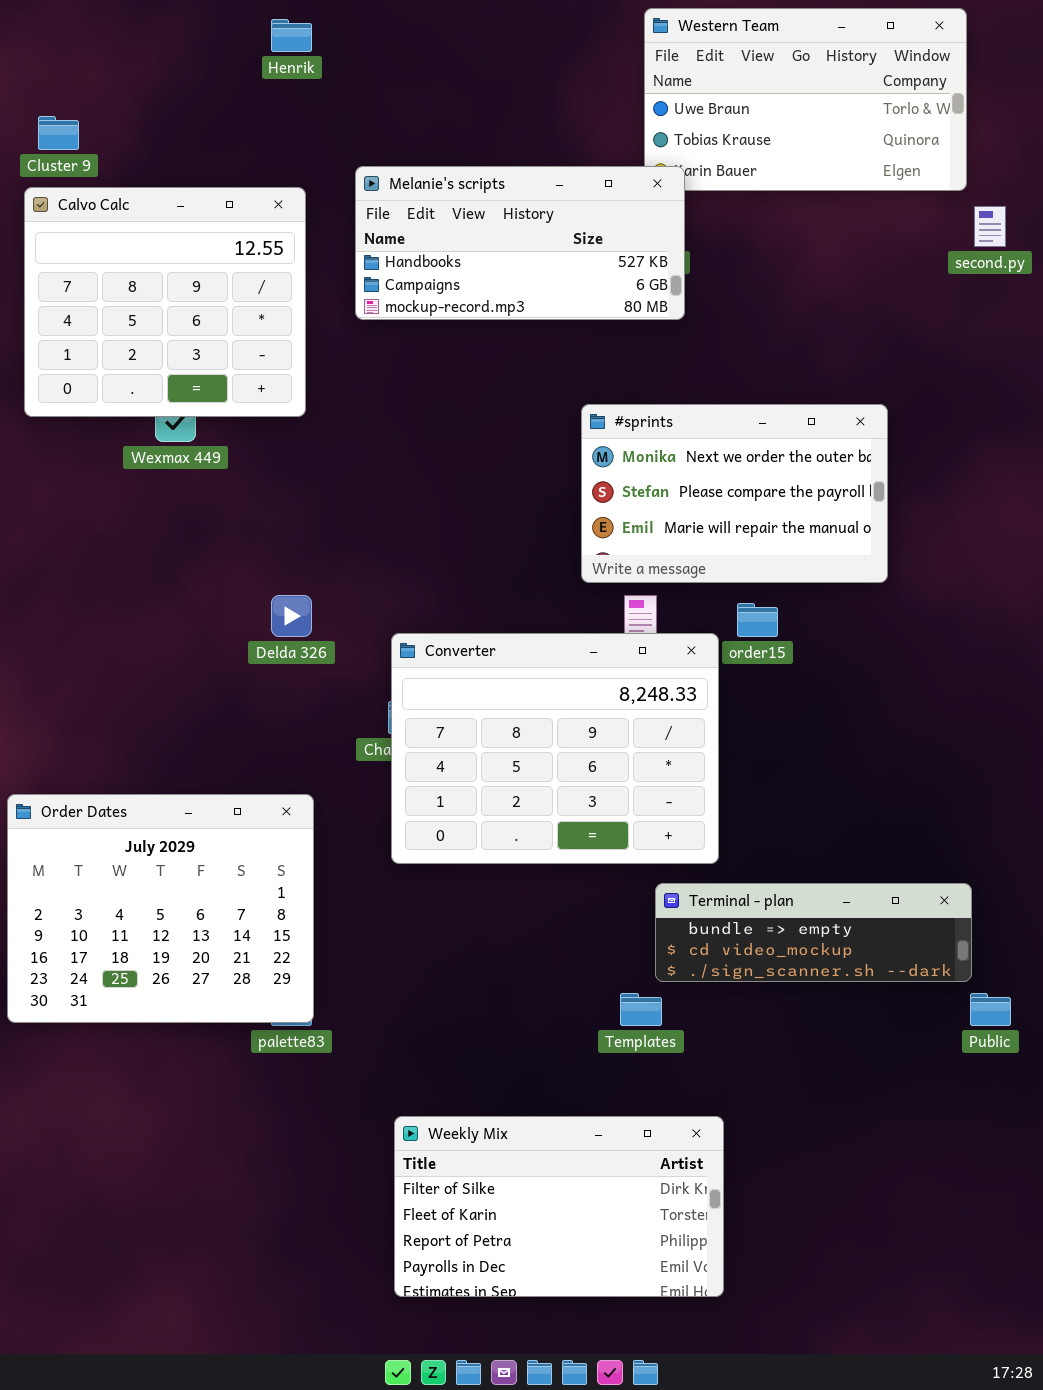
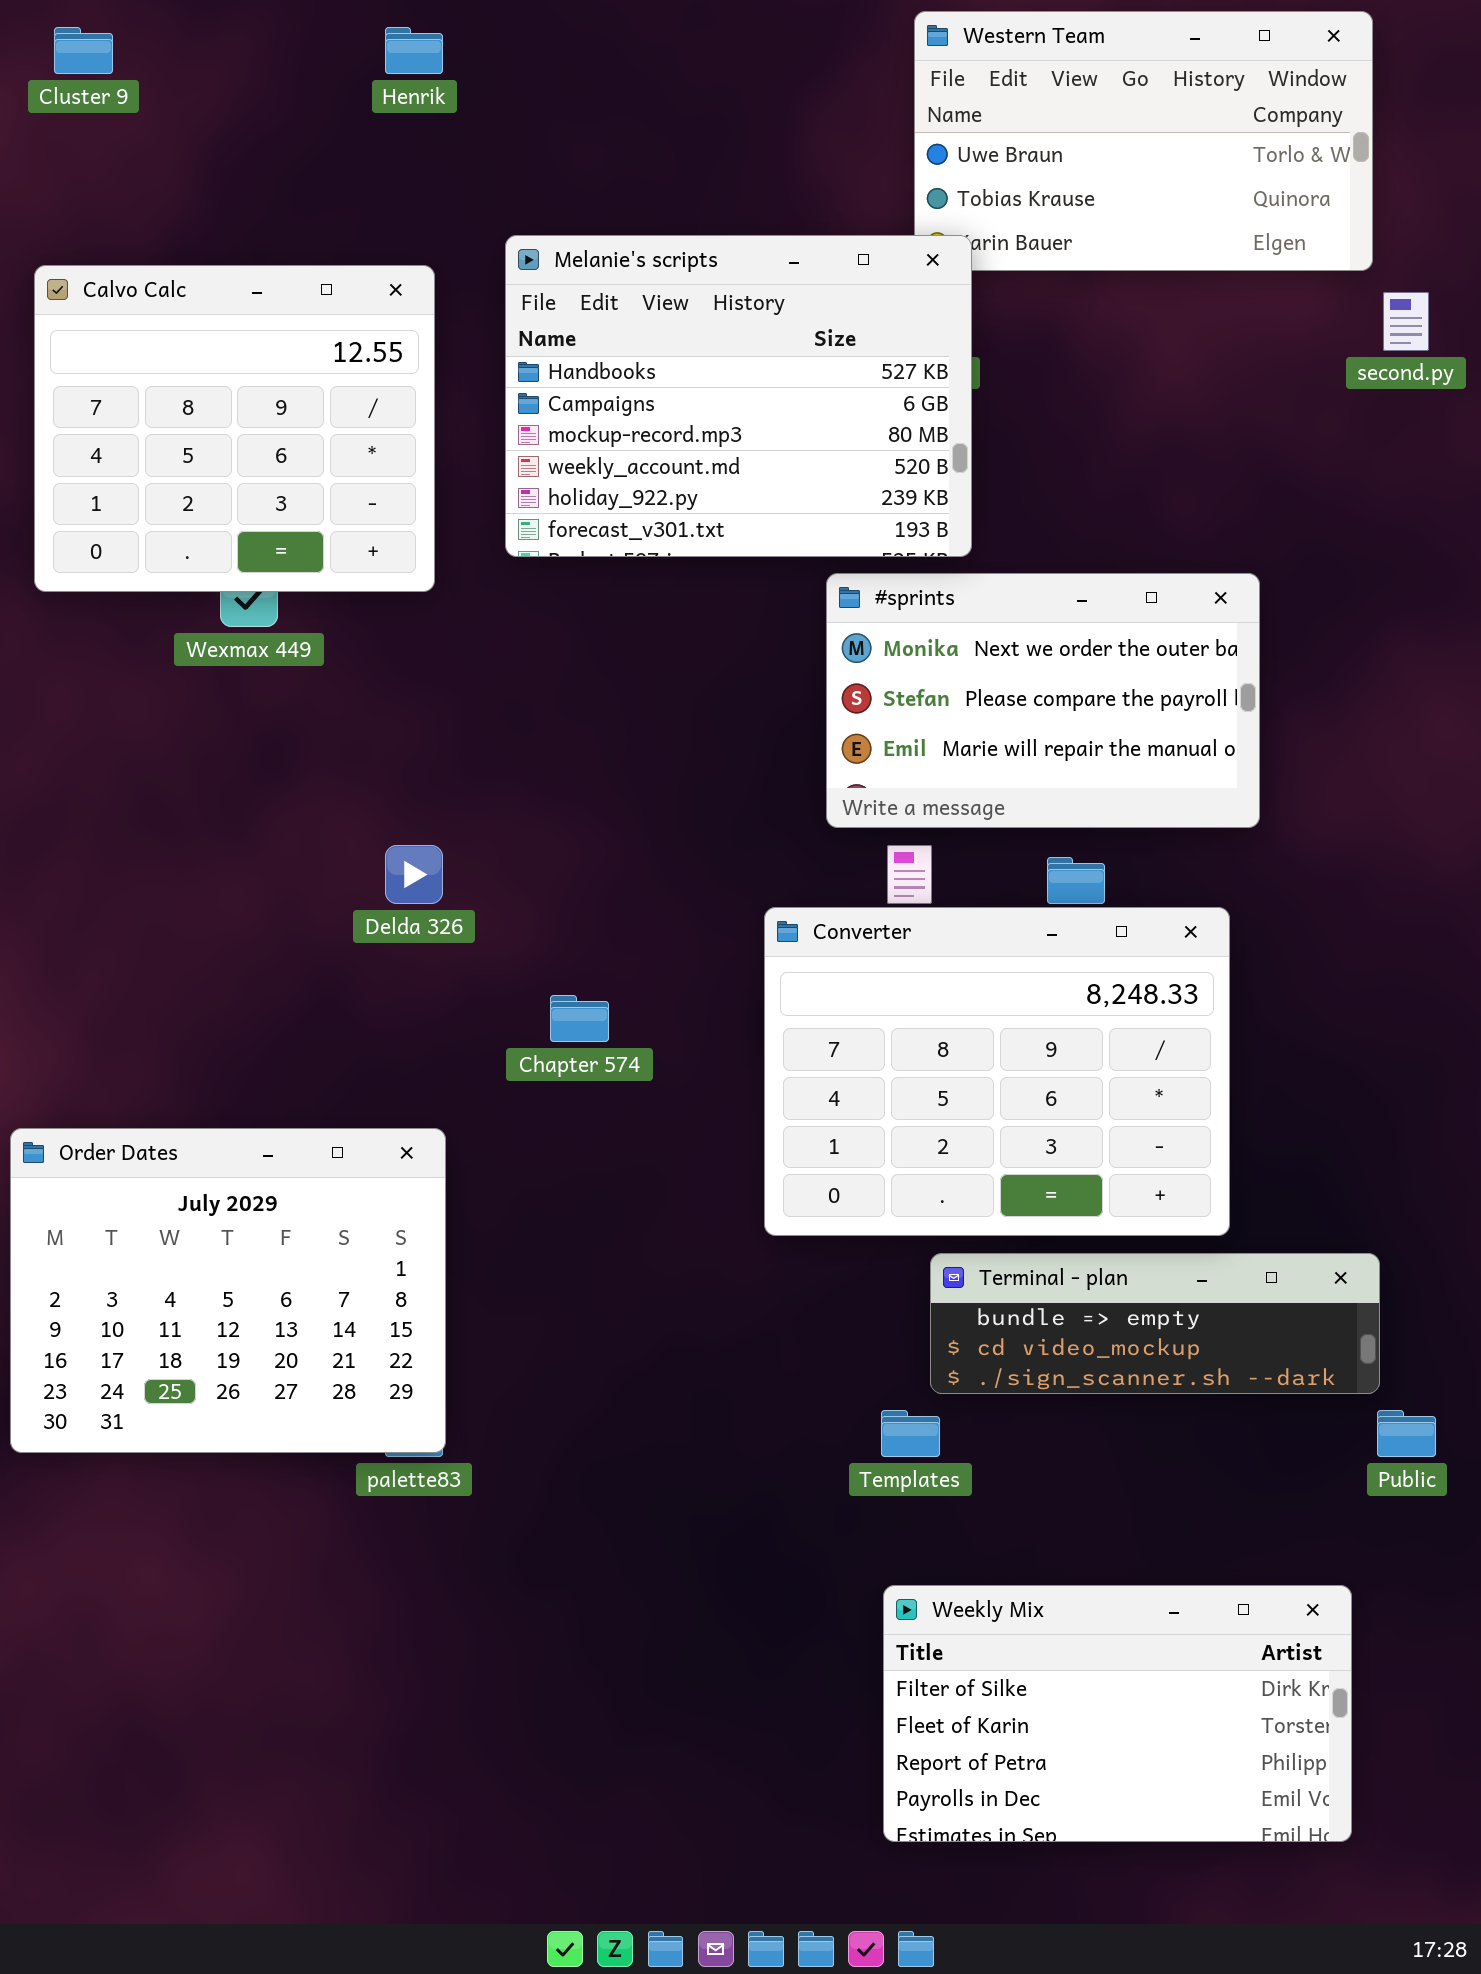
Cluster 9: [38,116,79,150] -> [54,27,113,74], moved
Melanie's scripts: [355,166,685,320] -> [505,235,972,557], resized
Converter: [391,633,719,864] -> [764,907,1230,1236], moved
Weekly Mix: [394,1116,724,1297] -> [883,1585,1352,1842], moved

